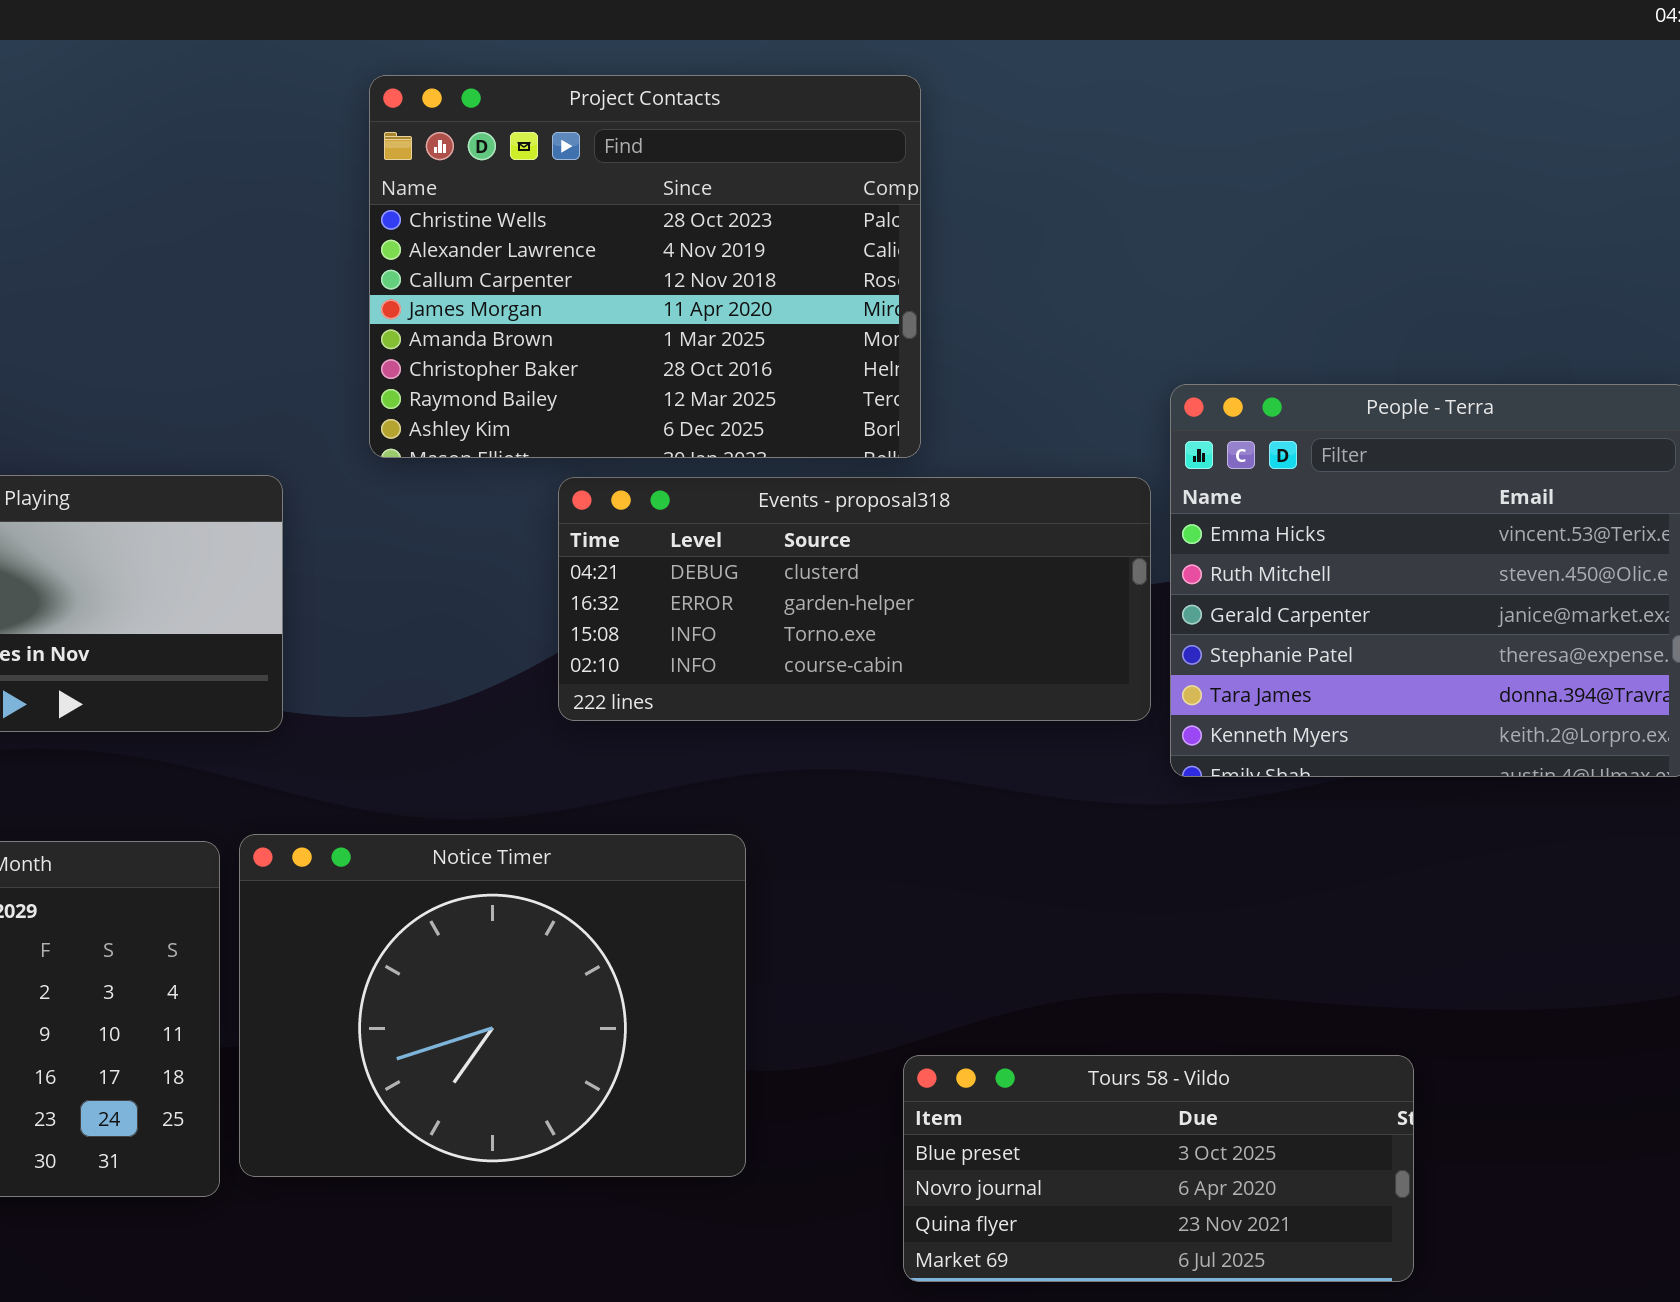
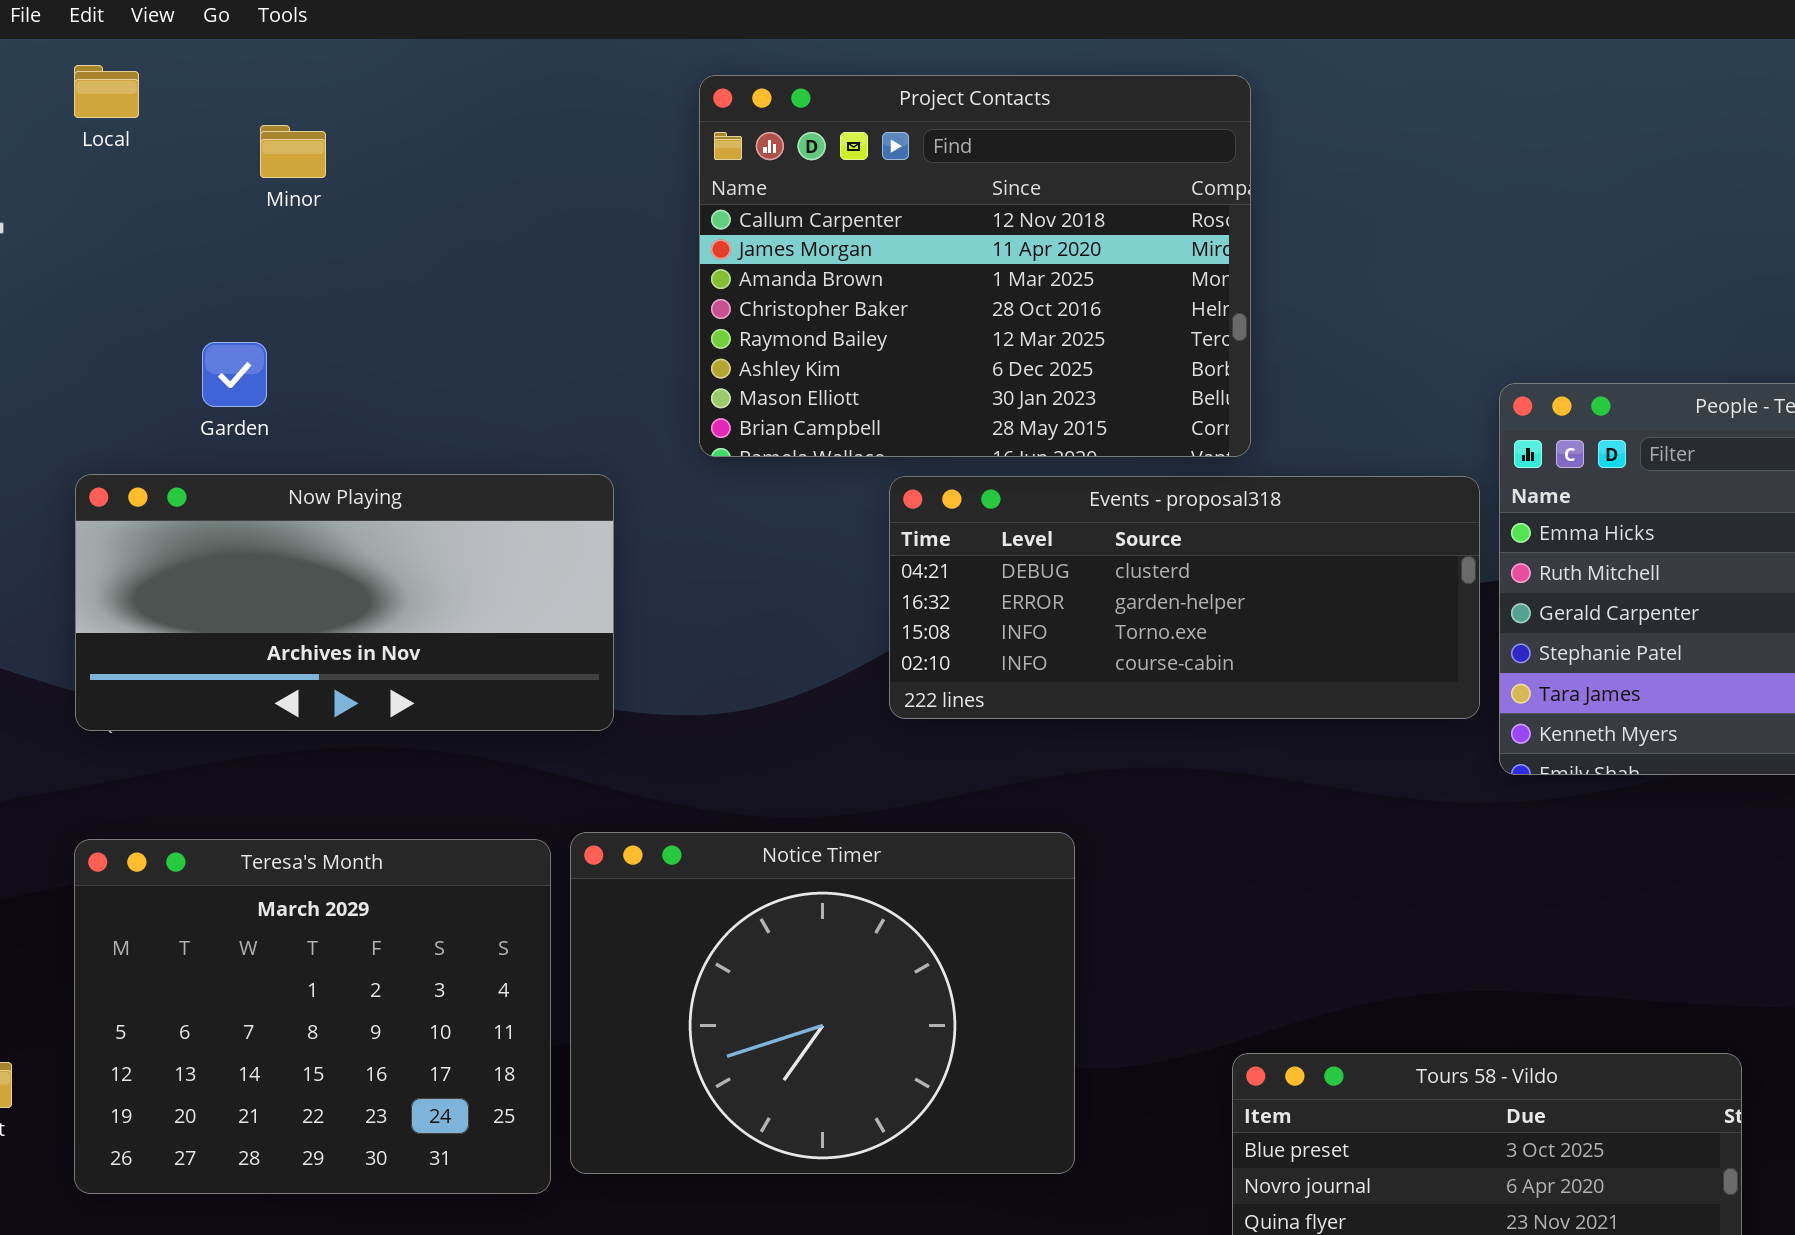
Project Contacts: [369,75,921,458] -> [699,75,1251,457], scrolled down 2 rows

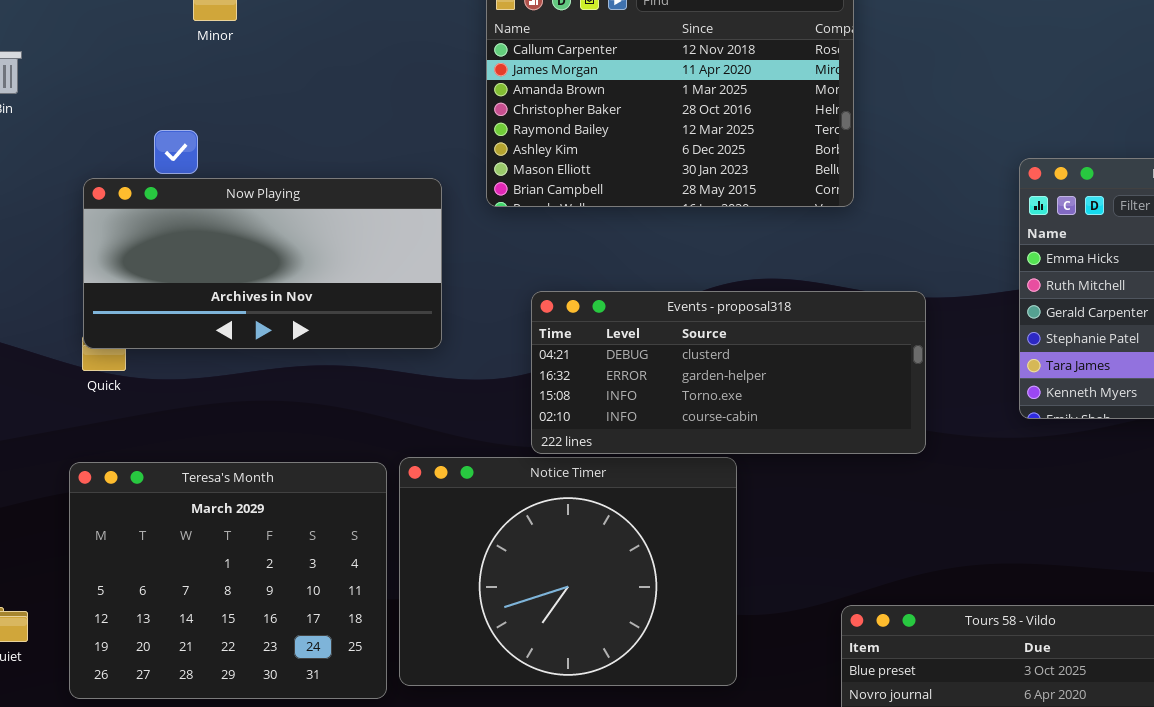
Now Playing: [75,474,614,731] -> [83,178,442,349], moved
Events - proposal318: [889,476,1480,719] -> [531,291,926,454], moved

